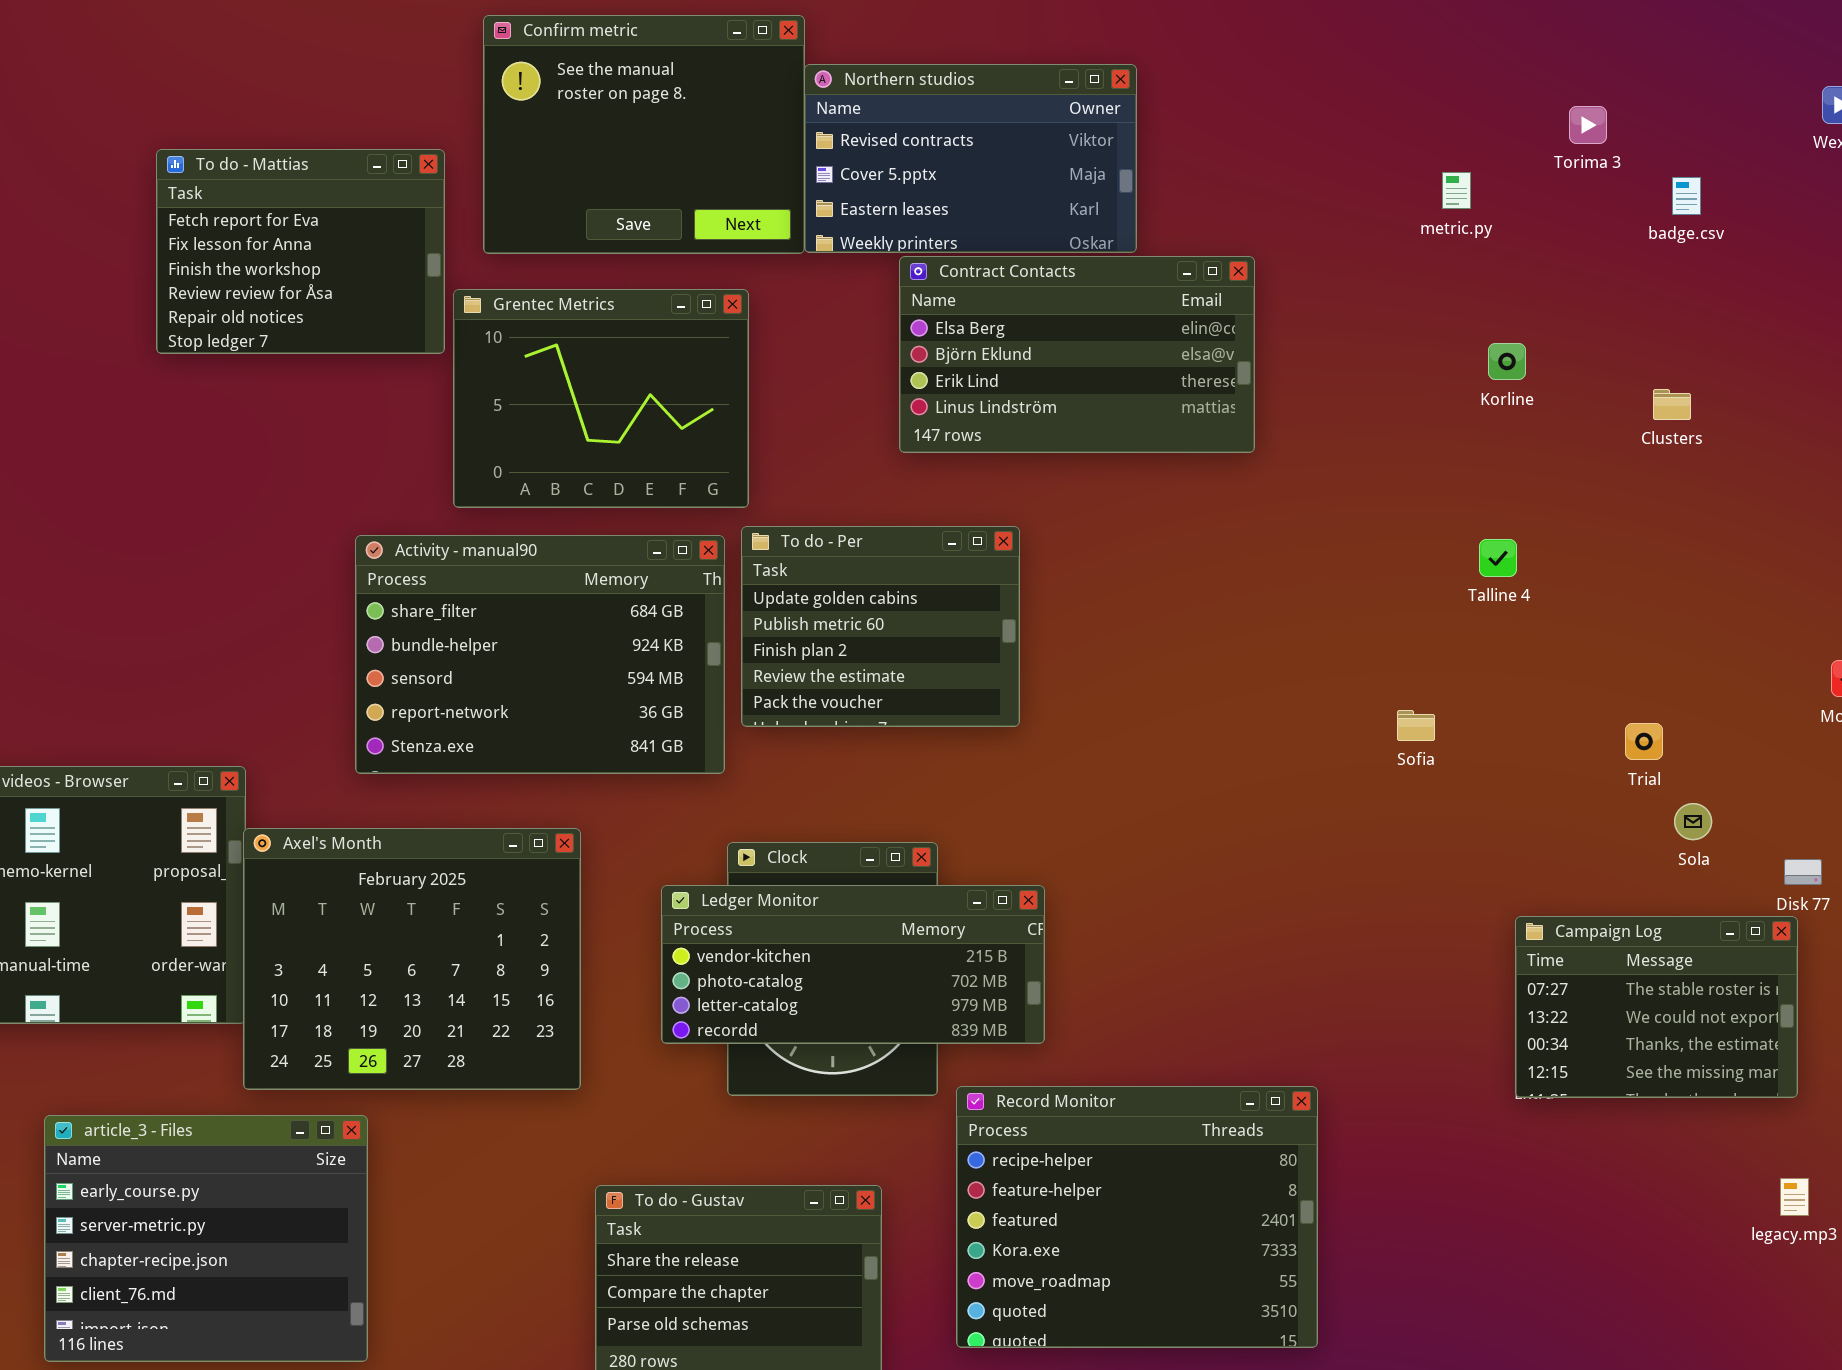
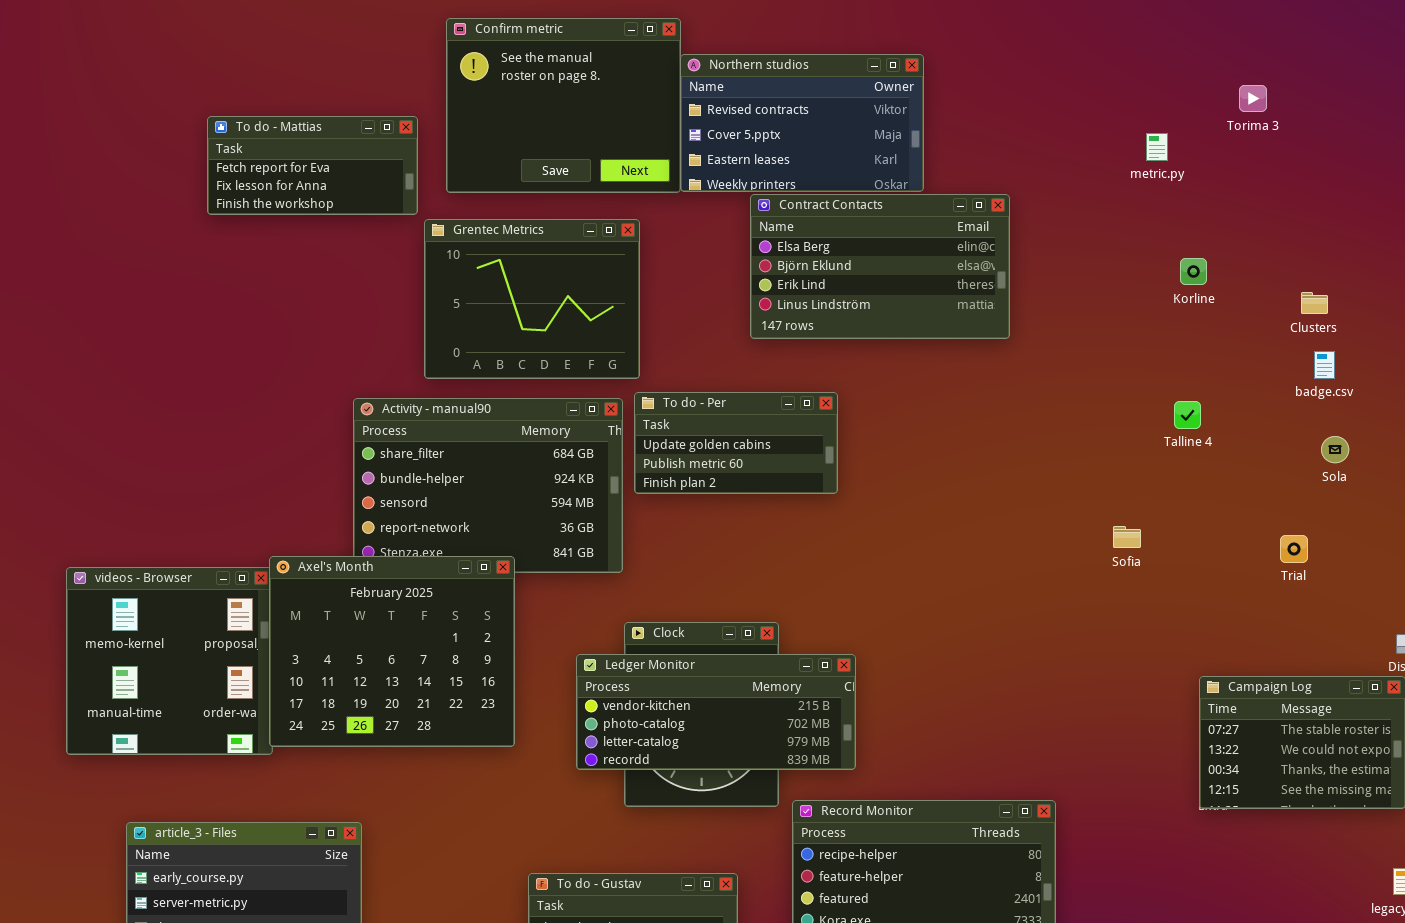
To do - Mattias: [156,149,445,354] -> [207,116,418,215], resized
badge.csv: [1672,177,1701,215] -> [1314,351,1335,379], moved
To do - Per: [741,526,1020,727] -> [634,392,838,494], resized
Sola: [1674,803,1712,840] -> [1321,436,1349,463], moved
Axel's Month: [243,828,581,1090] -> [269,556,515,747], moved

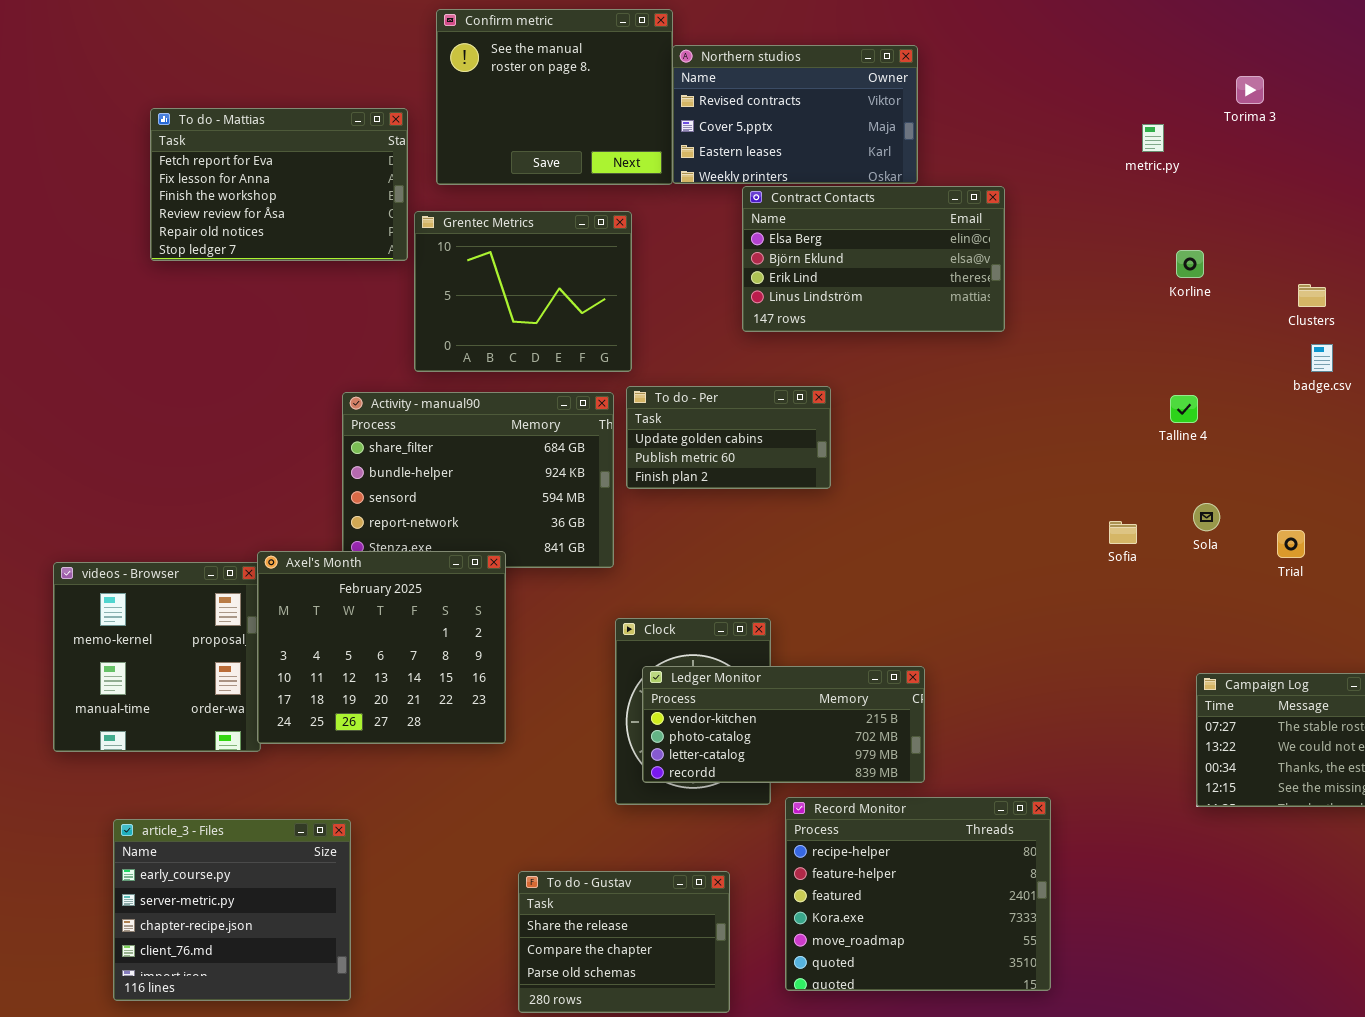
To do - Mattias: [207,116,418,215] -> [150,108,408,261], resized
Sola: [1321,436,1349,463] -> [1193,503,1220,531], moved
Ledger Monitor: [576,654,856,770] -> [642,666,925,783], moved

